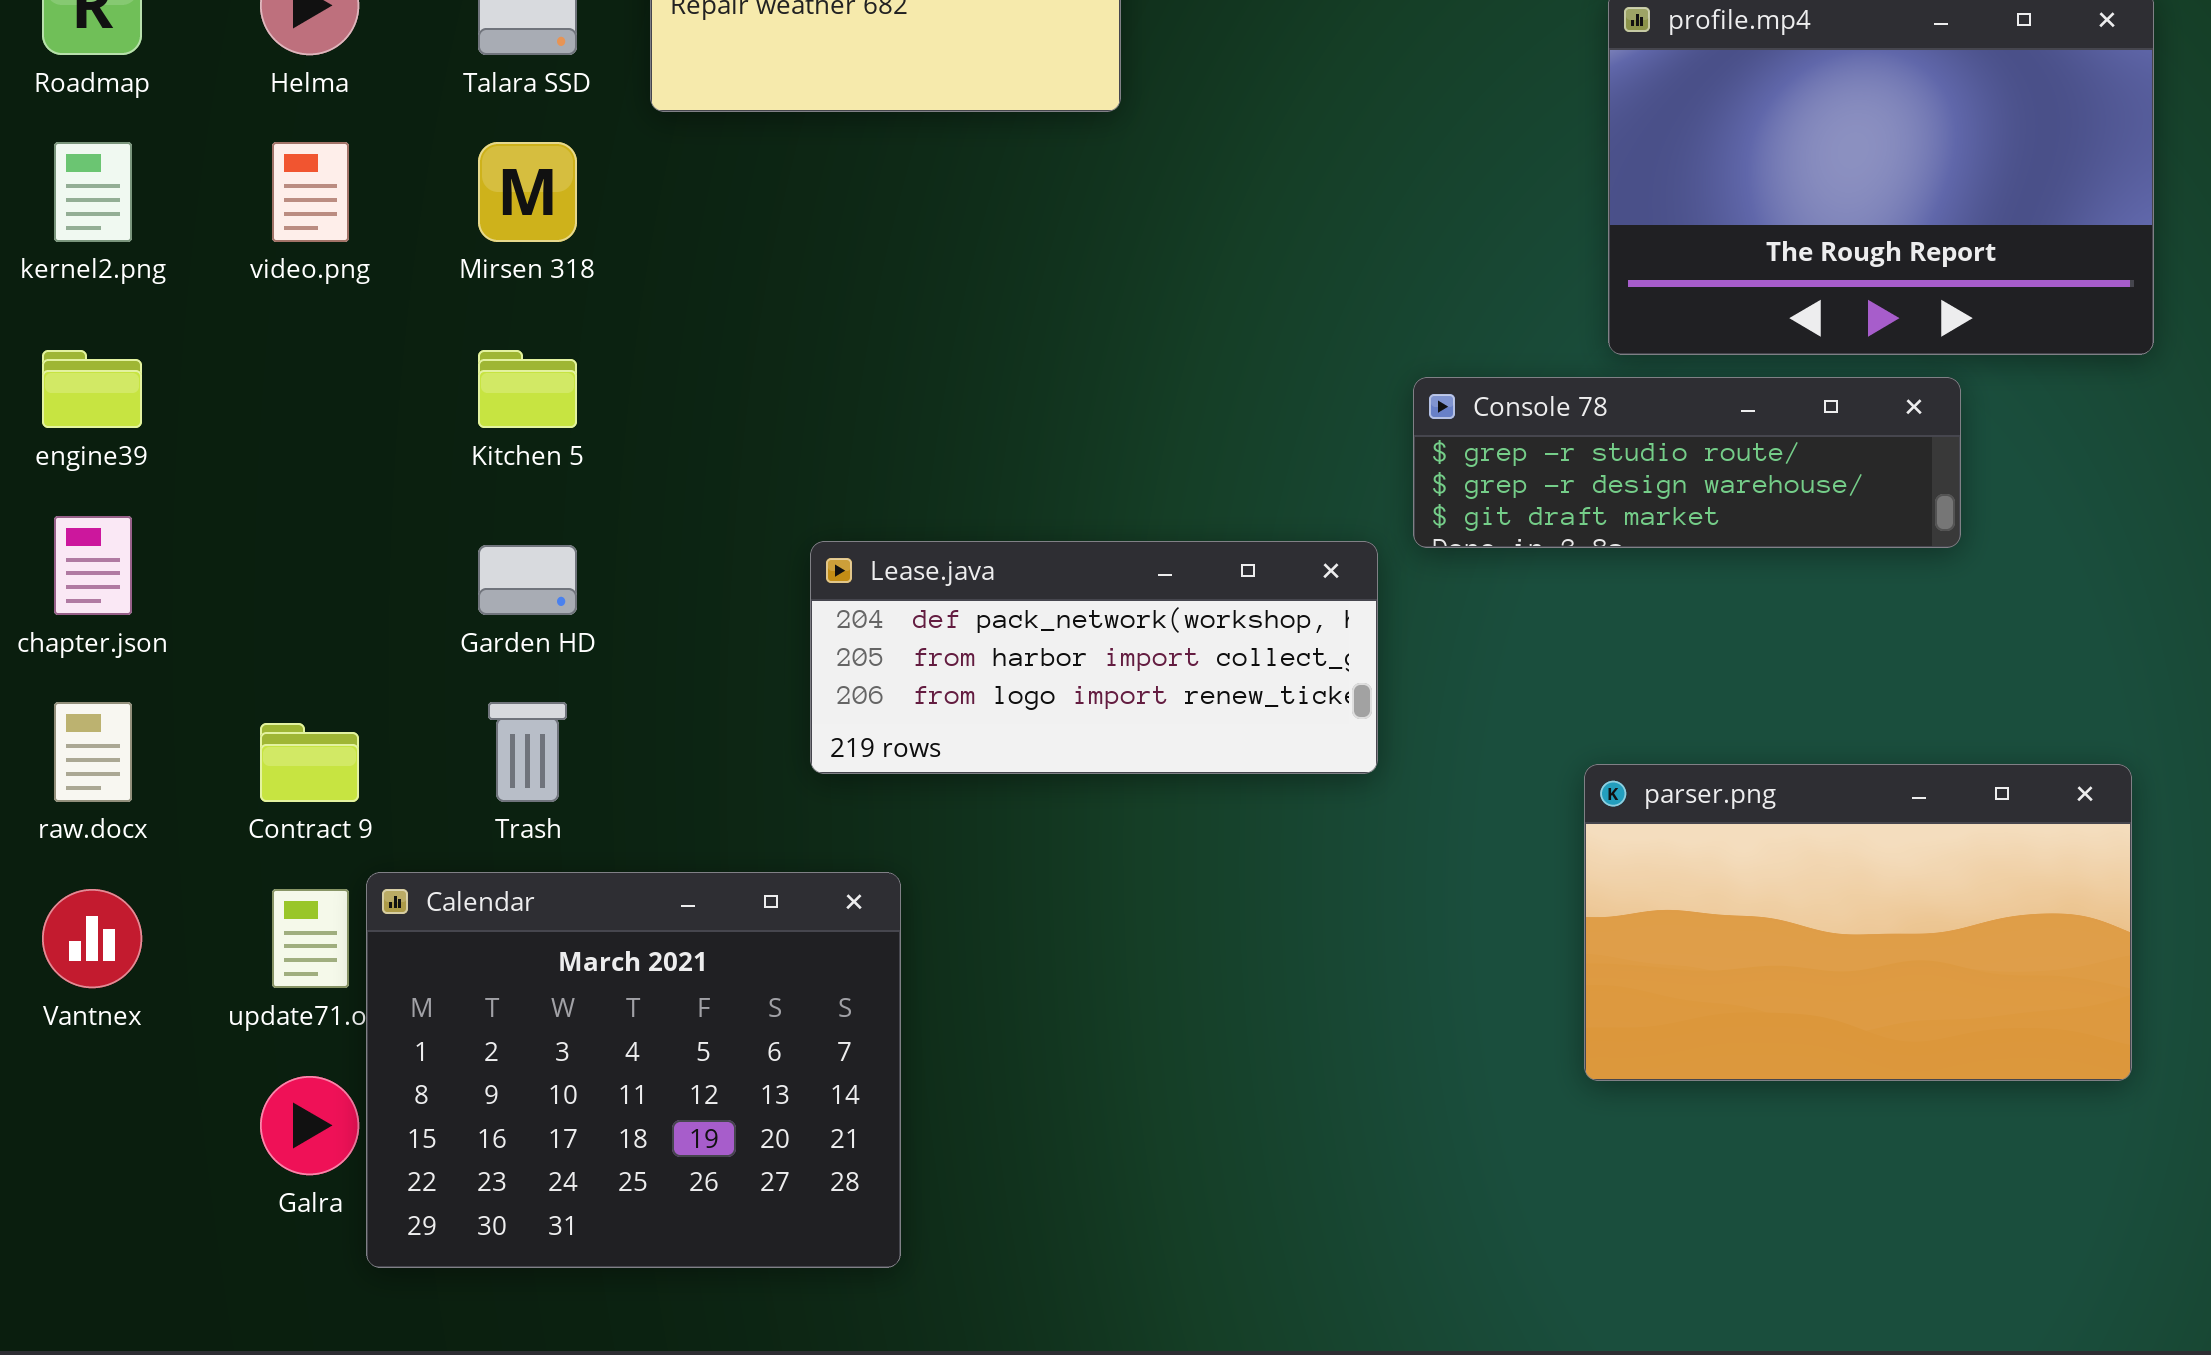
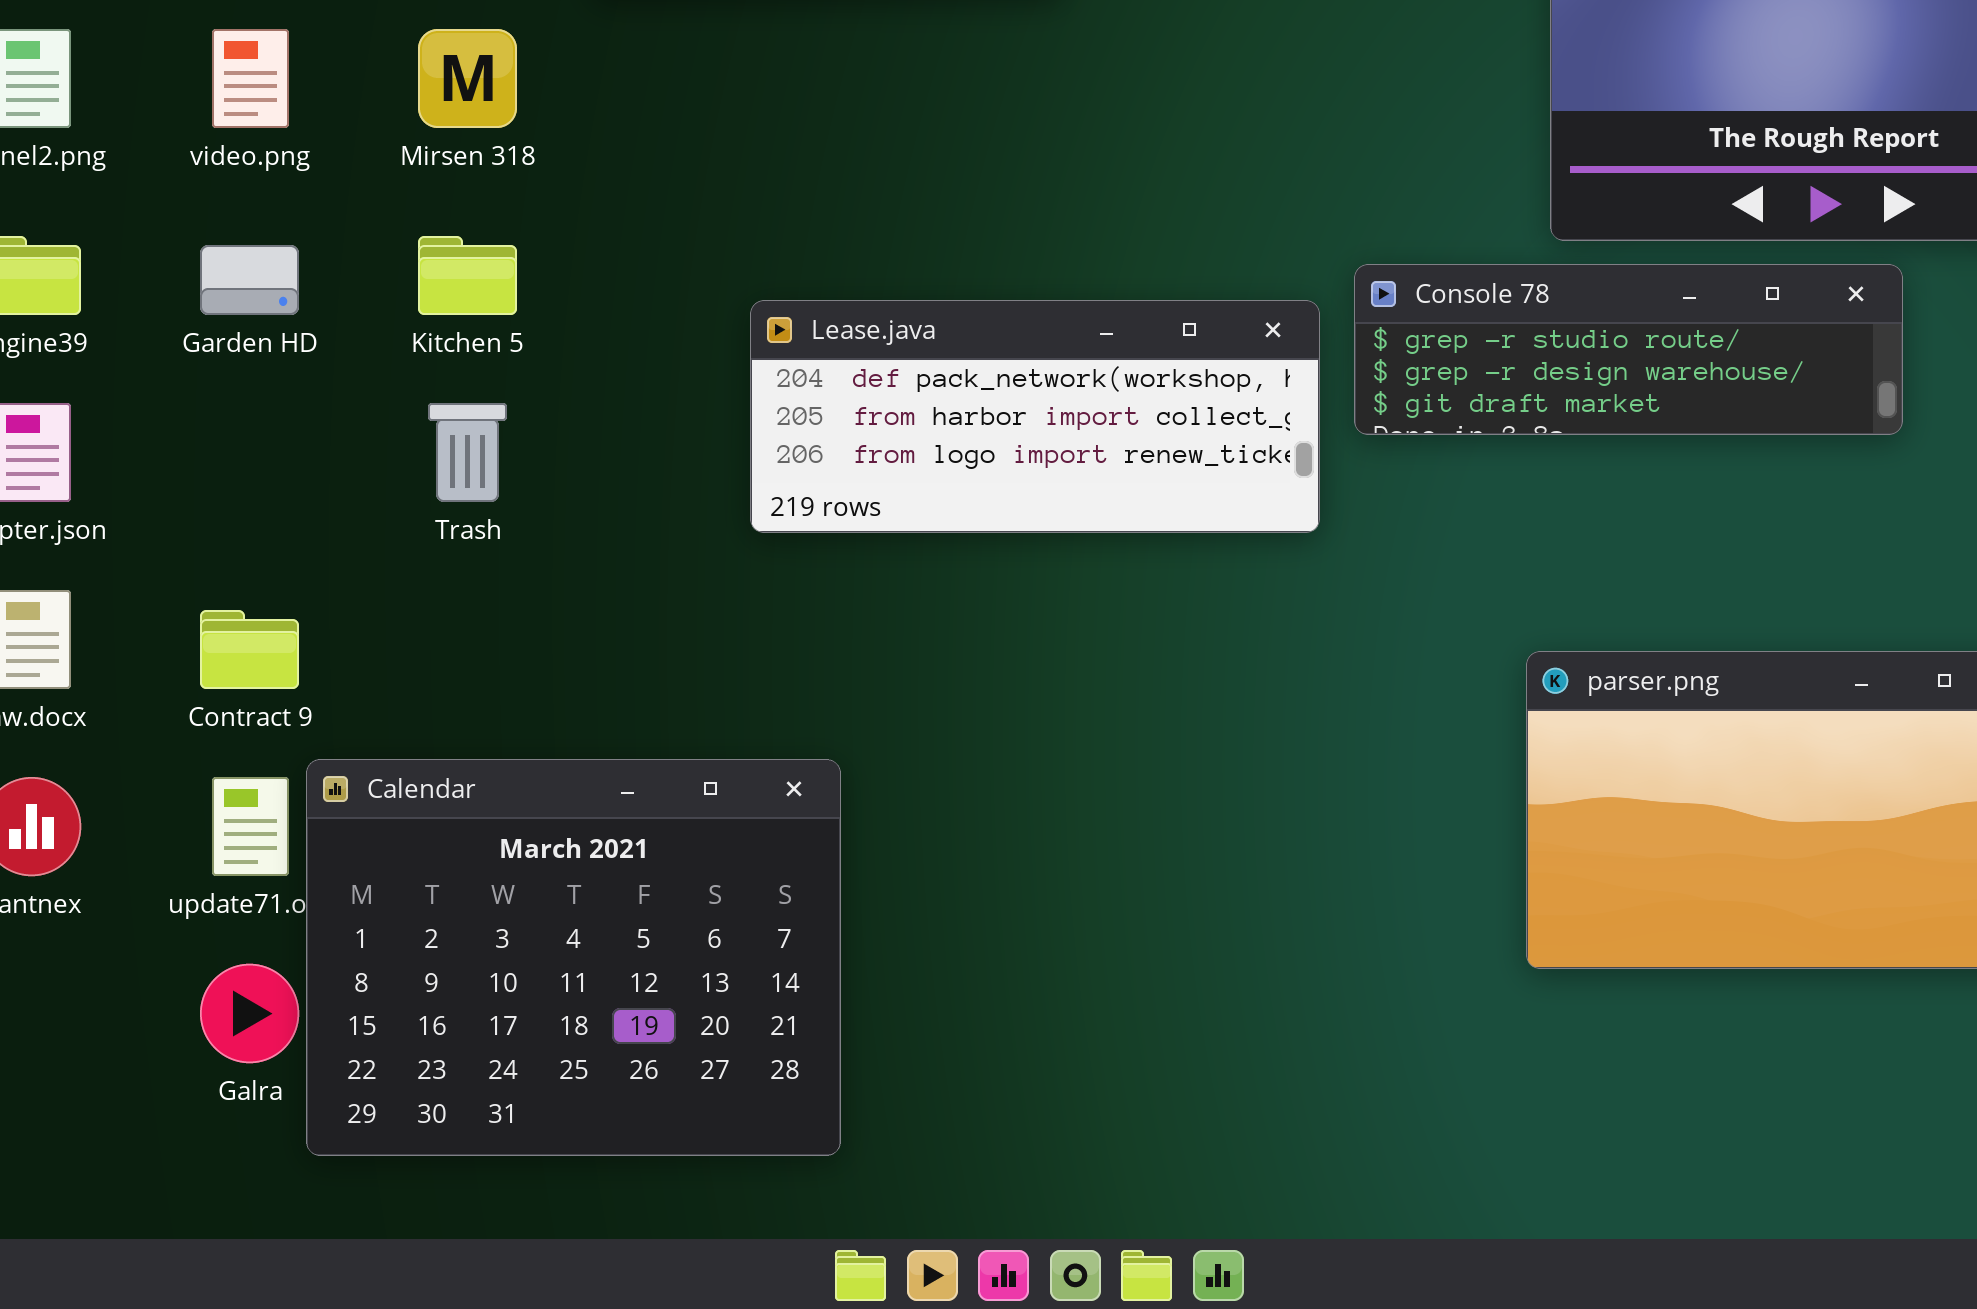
Lease.java: [810,541,1378,774] -> [750,300,1320,533], moved
Garden HD: [478,545,577,615] -> [200,245,299,315], moved
Trash: [488,702,567,802] -> [428,403,507,502], moved

